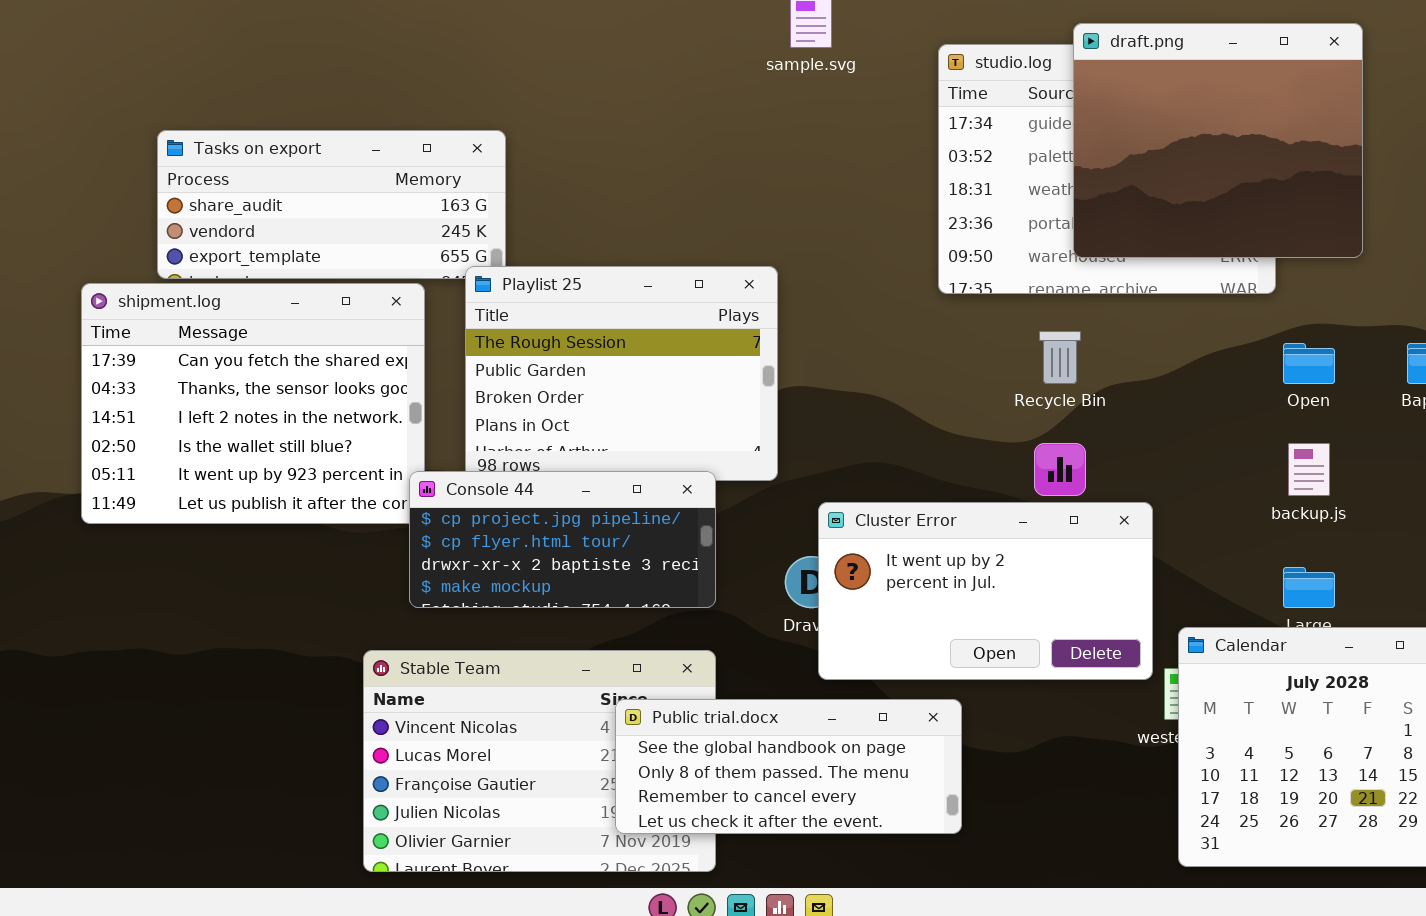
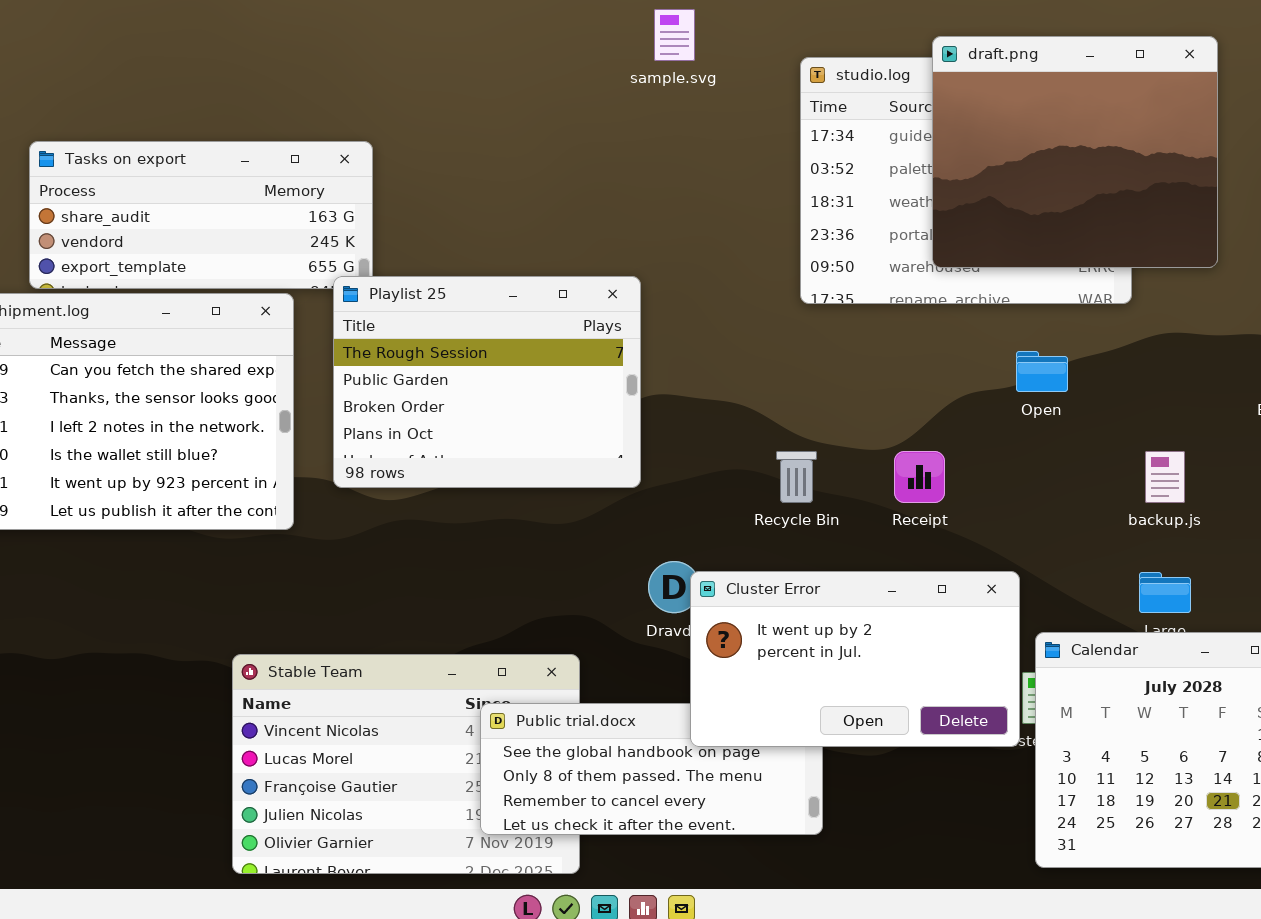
Recycle Bin: [1039,331,1081,384] -> [776,451,817,503], moved
Open: [1283,343,1335,384] -> [1016,351,1068,392], moved
Console 44: [409,471,716,608] -> none, closed
Cluster Error: [818,502,1153,680] -> [690,571,1020,747], moved

